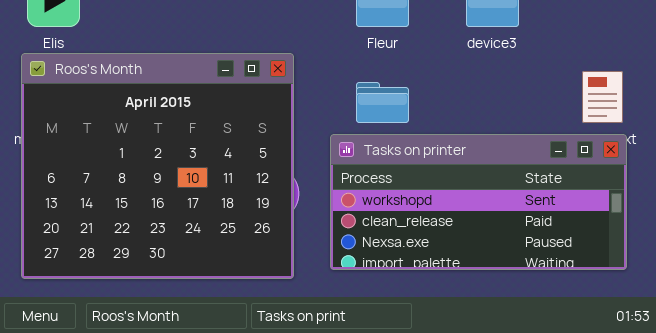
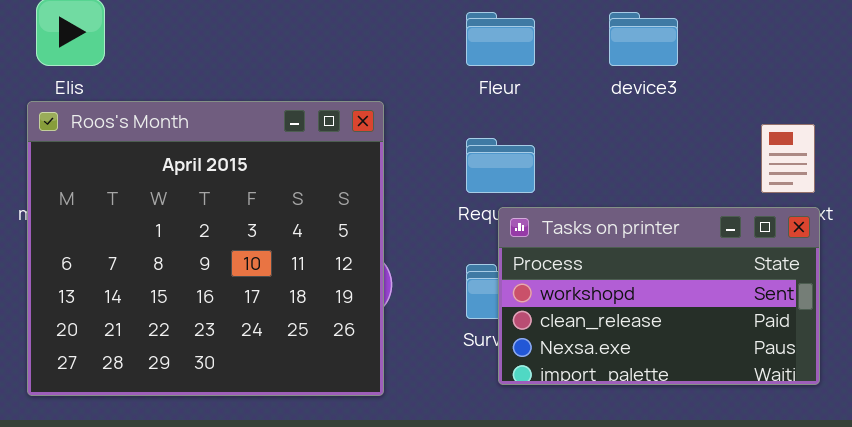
Tasks on printer: [330,134,627,270] -> [498,207,820,385], resized

